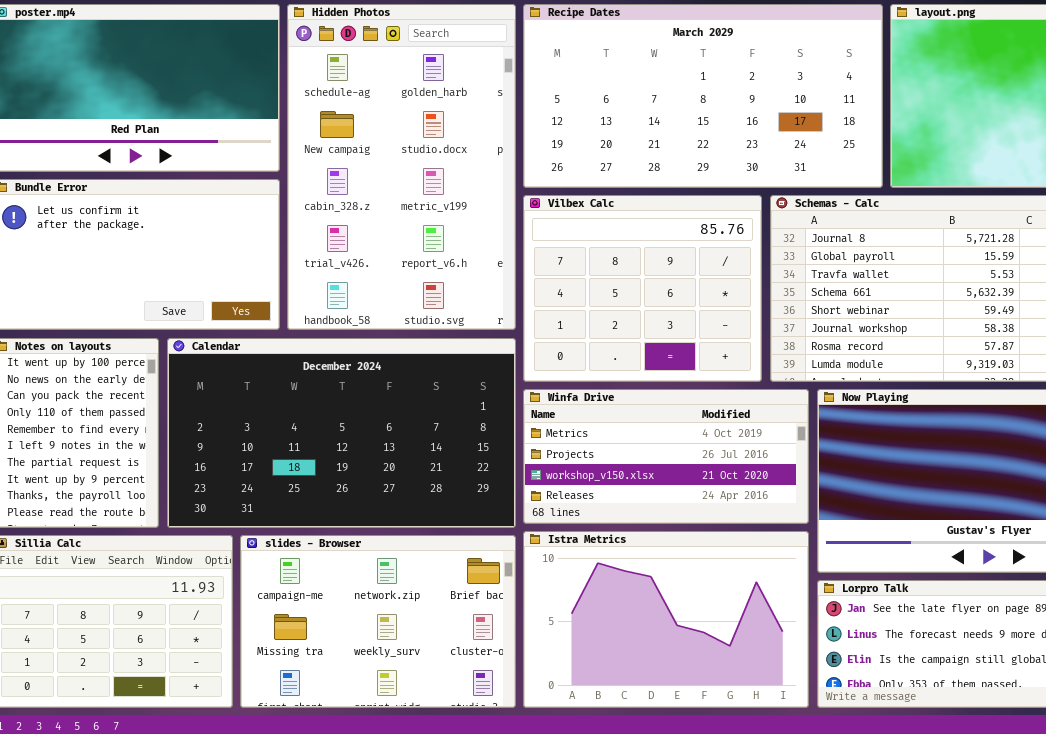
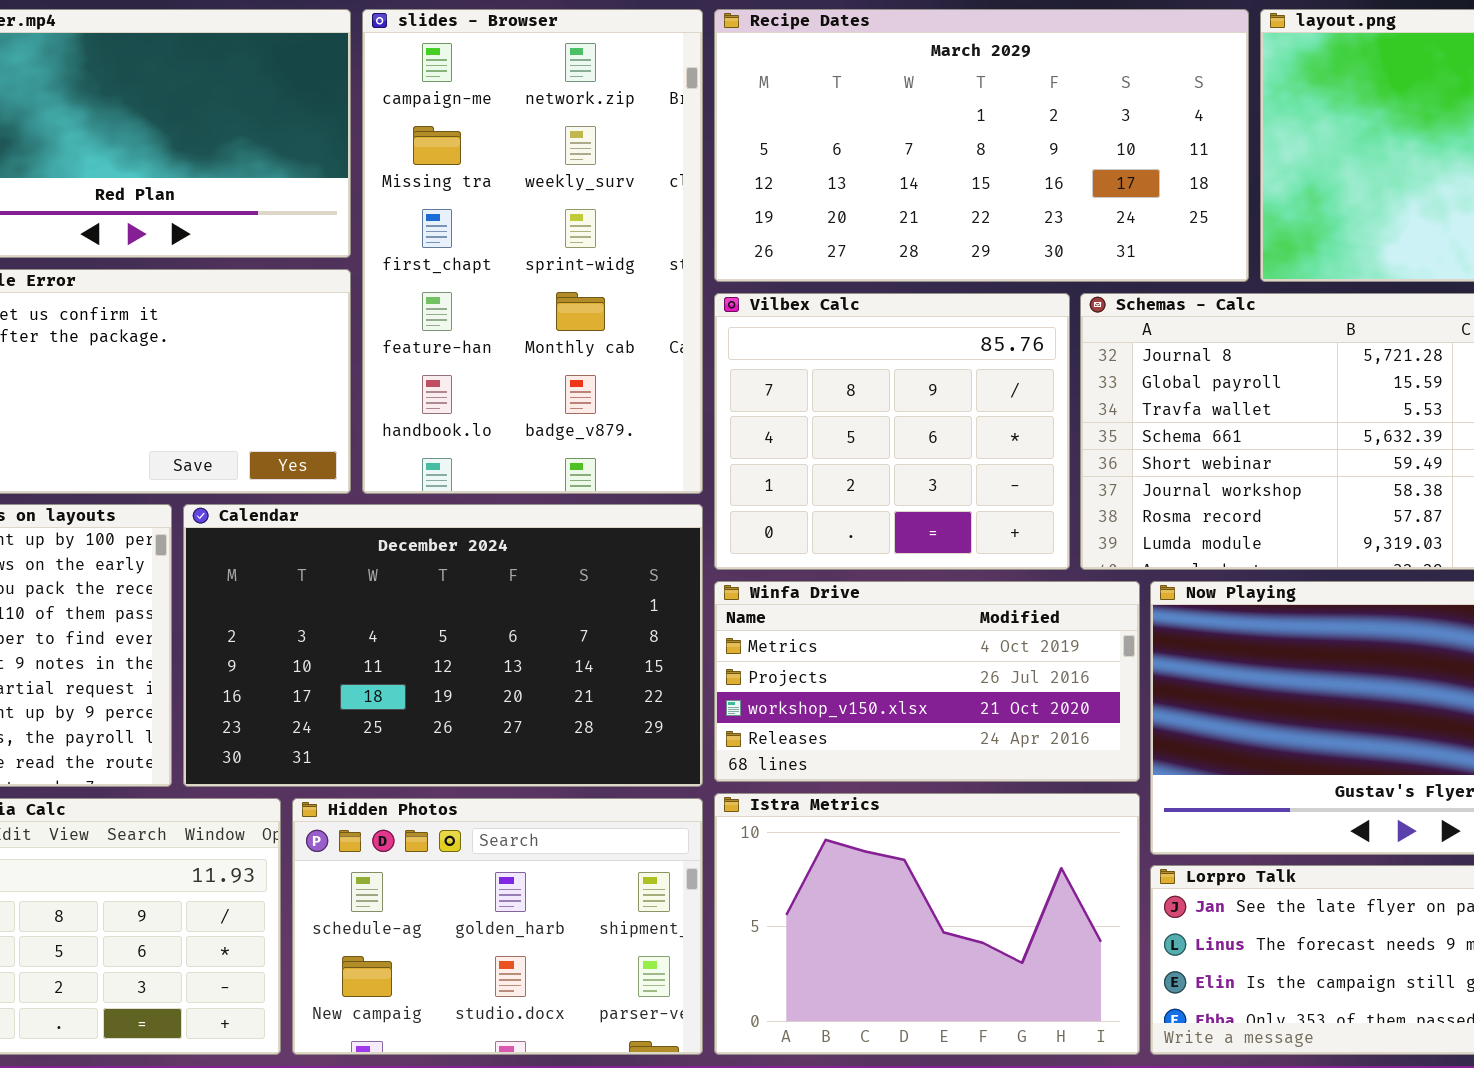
Hidden Photos: [287,4,516,330] -> [292,798,703,1055], moved, resized
slides - Browser: [240,535,516,708] -> [362,9,703,494], moved, resized

